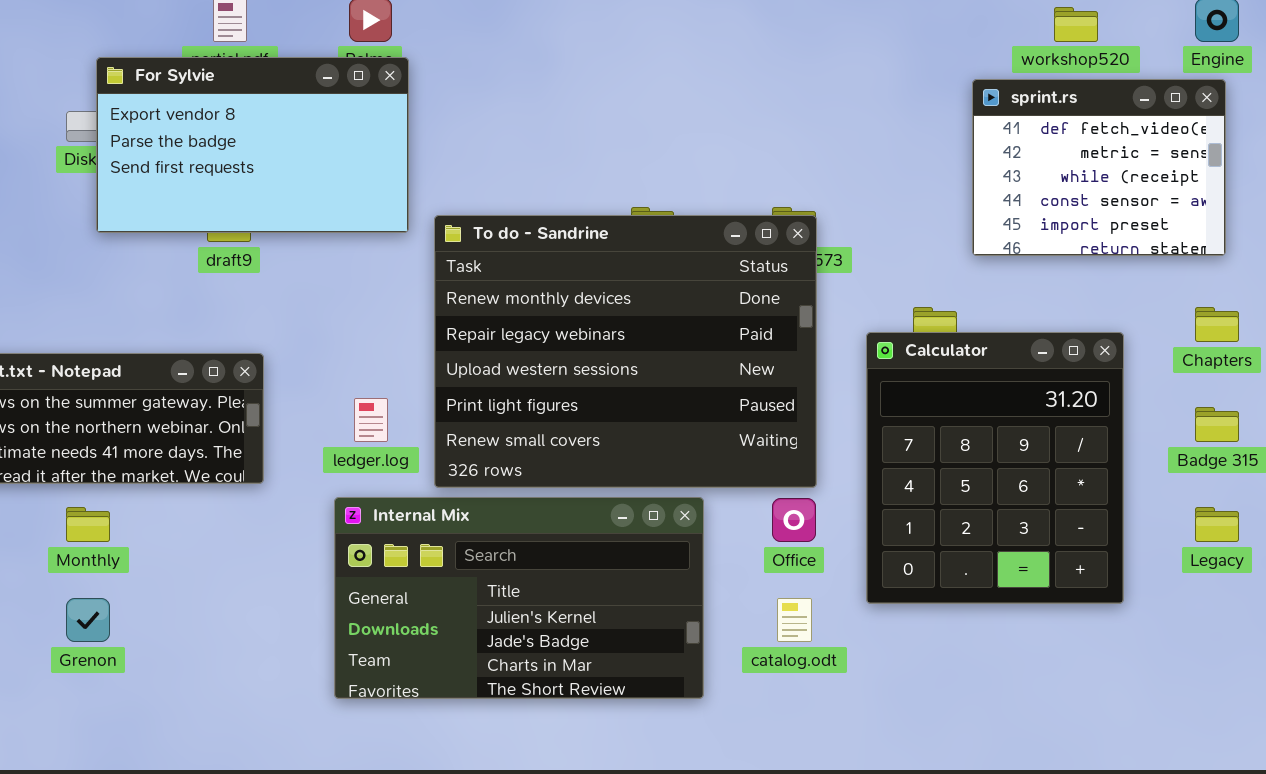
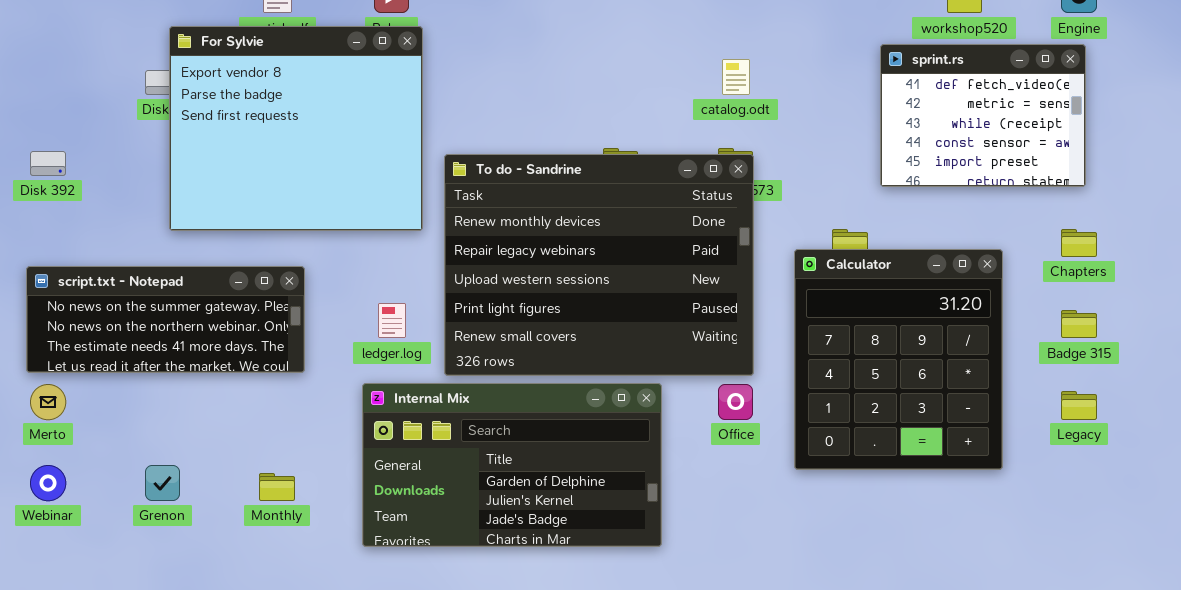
For Sylvie: [96,57,409,233] -> [169,26,423,231], resized
Internal Mix: [334,497,704,699] -> [362,383,662,547], scrolled up 1 row
Monthly: [66,507,110,542] -> [259,473,295,501], moved
catalog.odt: [777,598,812,642] -> [722,59,750,95], moved

